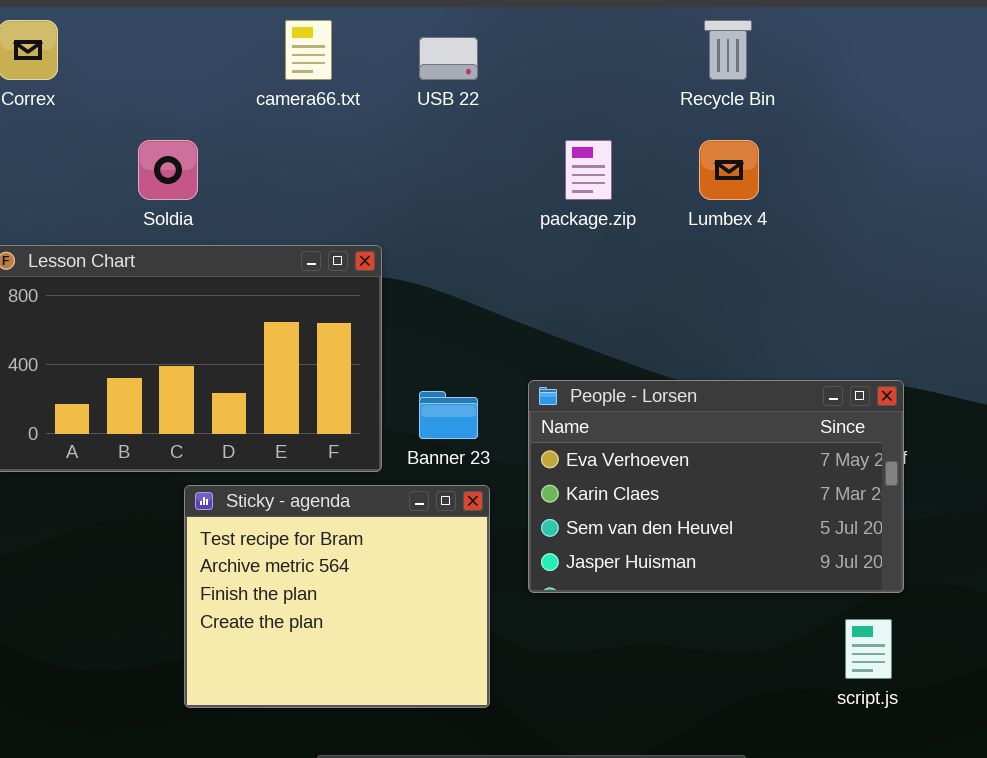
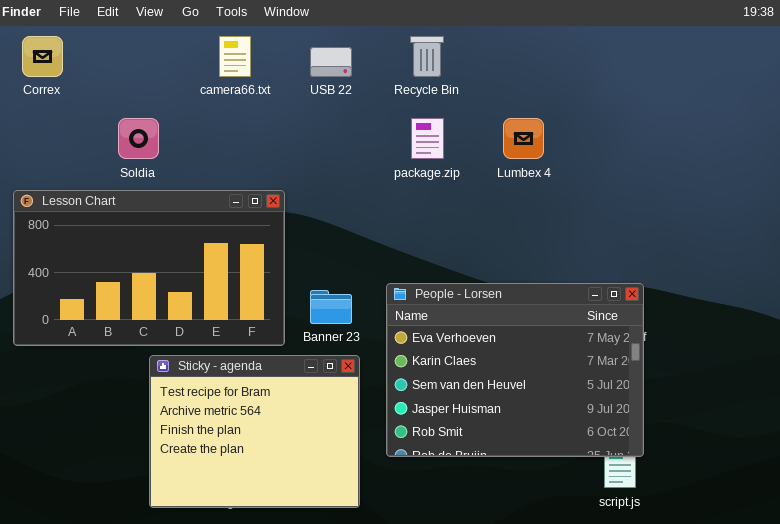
Recycle Bin: [704,20,752,80] -> [410,36,444,77], moved
People - Lorsen: [528,380,904,593] -> [386,283,644,457], resized

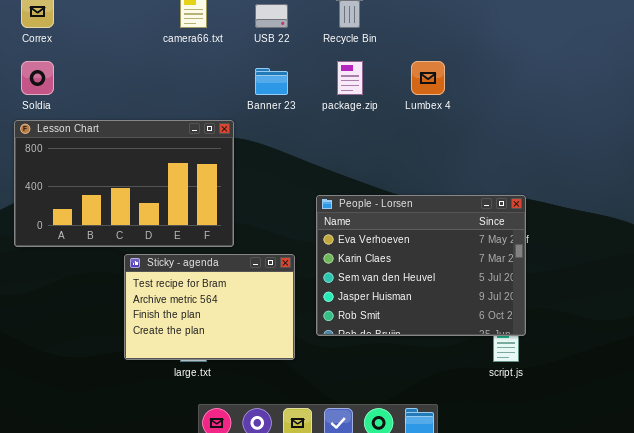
Soldia: [118,118,159,159] -> [21,61,54,95], moved
Banner 23: [310,290,352,324] -> [255,68,288,95], moved
Sticky - agenda: [149,355,360,508] -> [124,254,295,360], resized

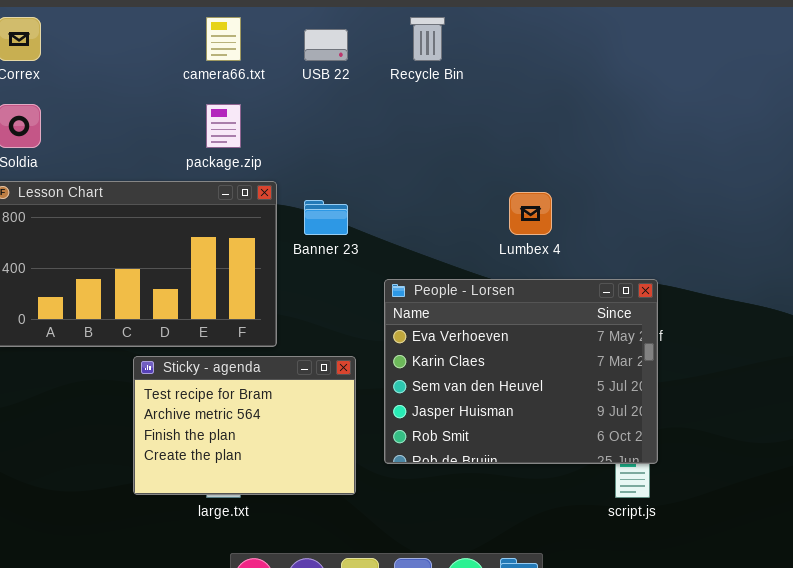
package.zip: [337,61,363,95] -> [206,104,241,148], moved
Lumbex 4: [411,61,445,95] -> [509,192,552,235], moved
Banner 23: [255,68,288,95] -> [304,200,348,235], moved

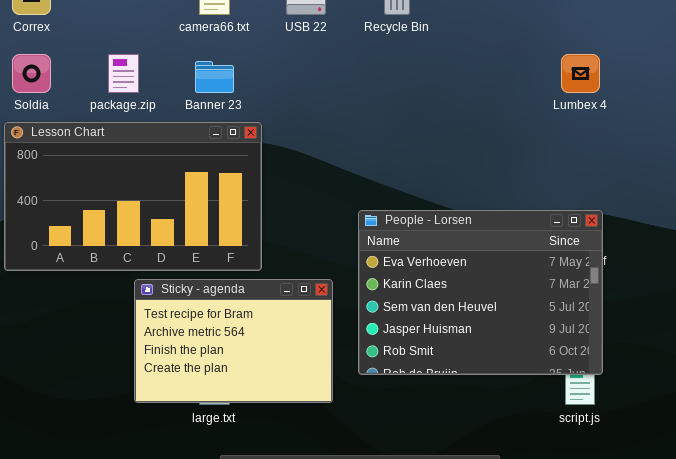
package.zip: [206,104,241,148] -> [108,54,139,93], moved
Lumbex 4: [509,192,552,235] -> [561,54,600,93], moved
Banner 23: [304,200,348,235] -> [195,61,234,93], moved

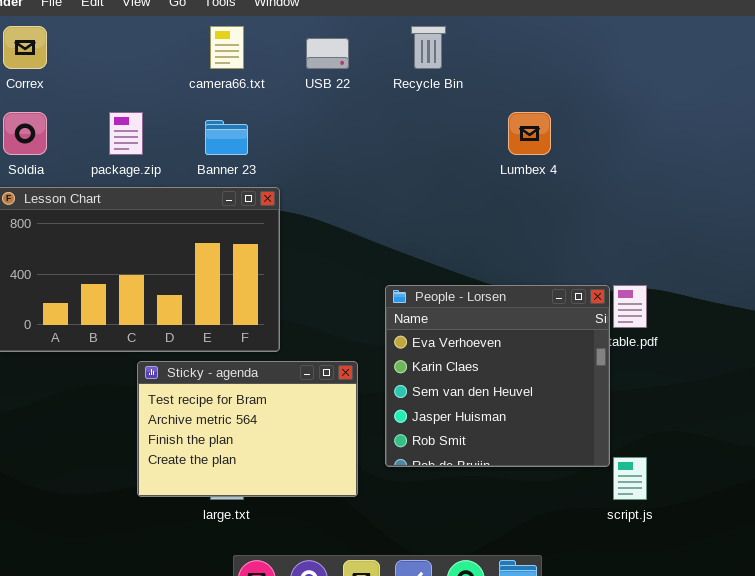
Lumbex 4: [561,54,600,93] -> [508,112,551,155], moved
People - Lorsen: [358,210,603,375] -> [385,285,610,467], resized

